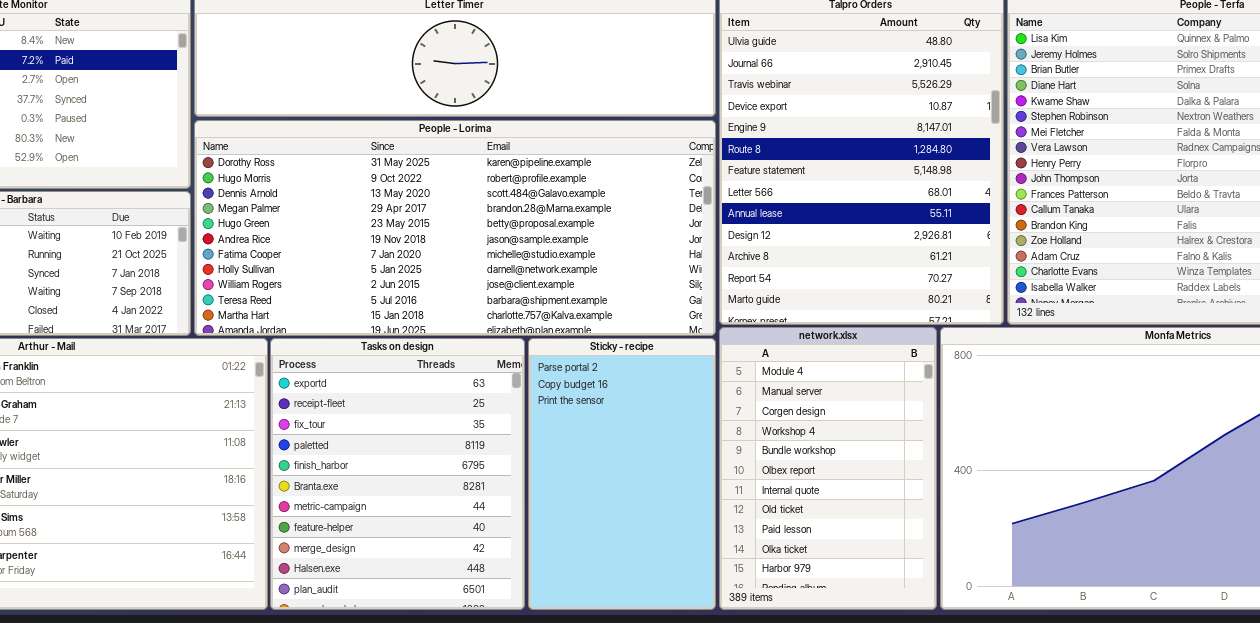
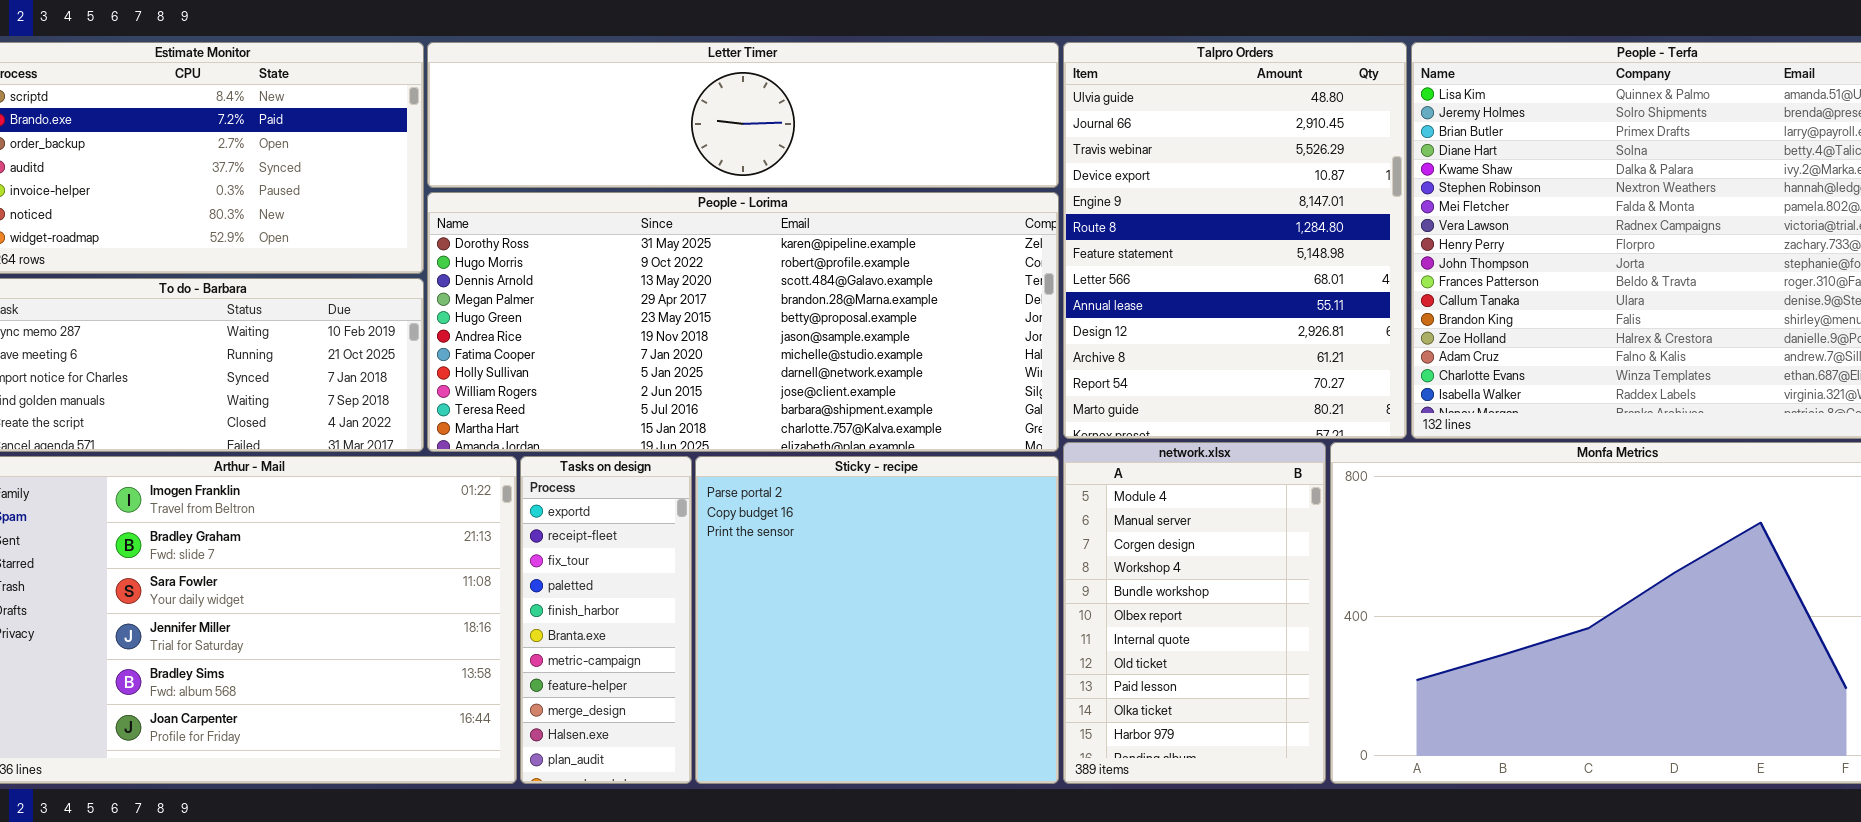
Tasks on design: [270,338,525,610] -> [520,456,692,784], resized
Sticky - recipe: [528,338,716,610] -> [695,456,1059,784], resized

